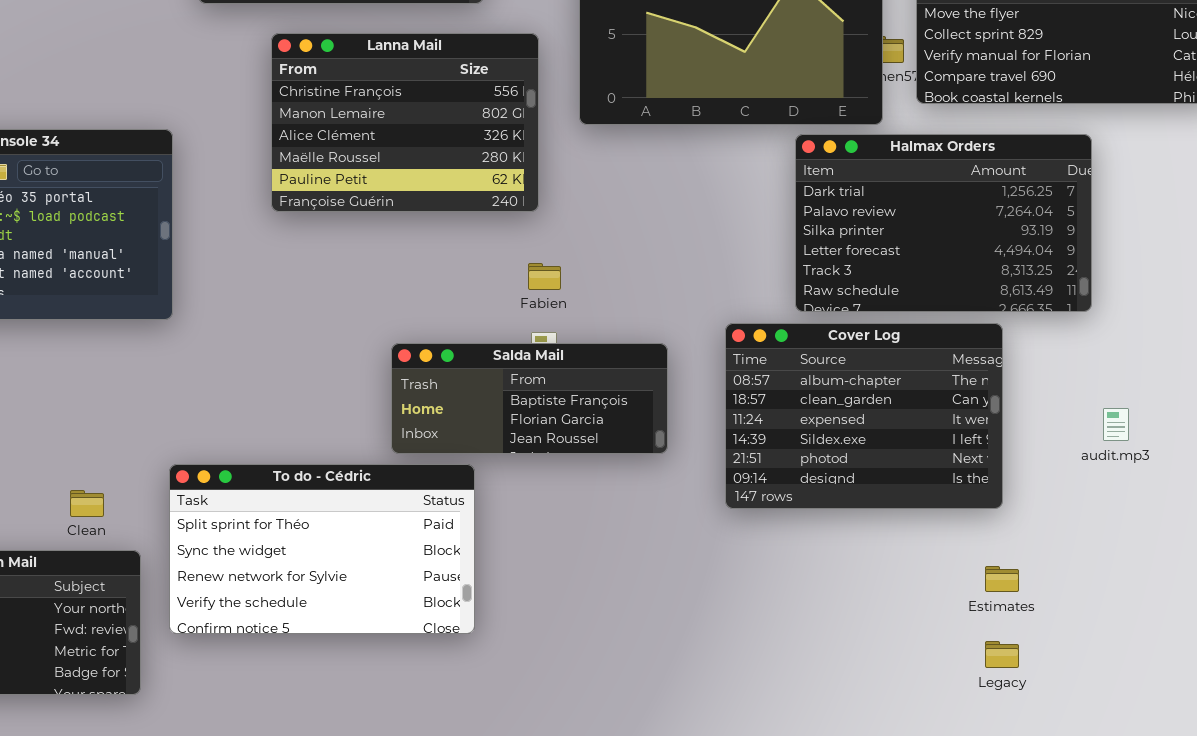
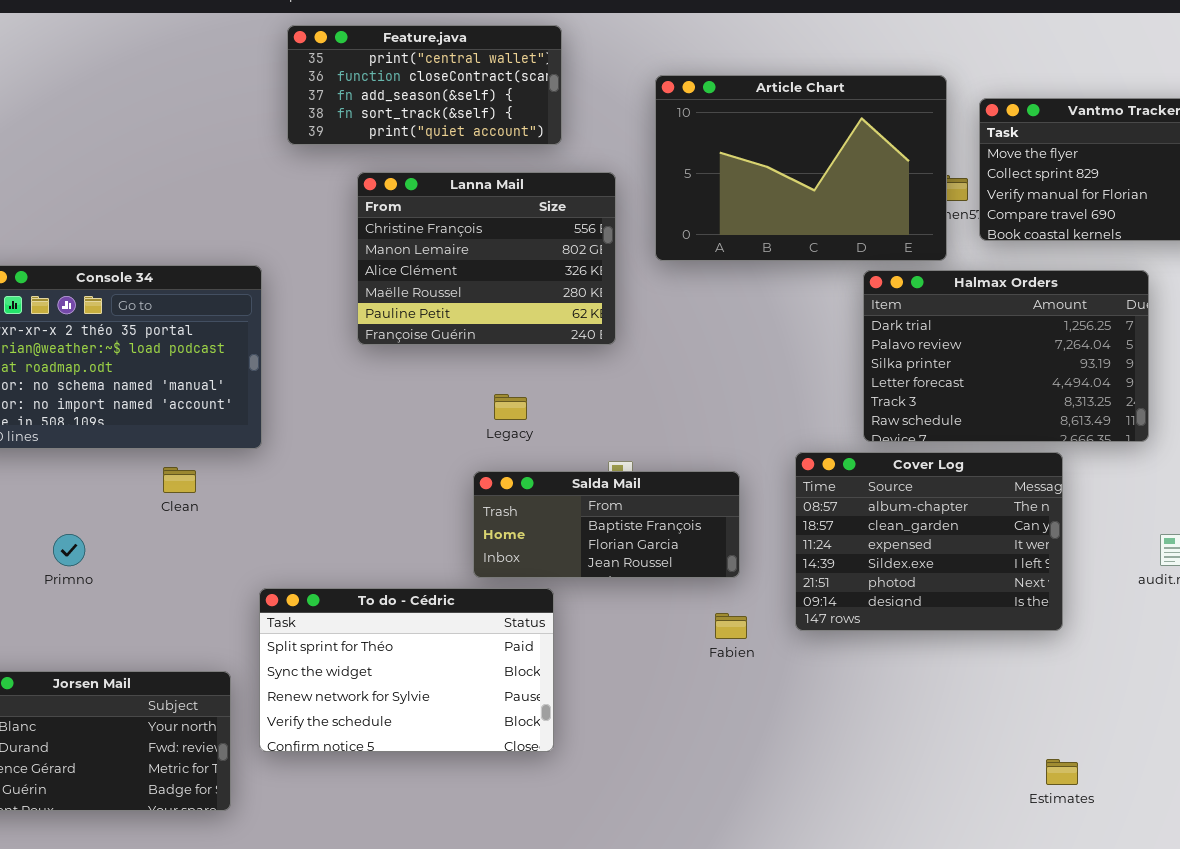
Fabien: [528,263,561,290] -> [715,613,747,639], moved
Clean: [70,490,104,517] -> [163,467,196,493], moved
Estimates: [985,566,1019,592] -> [1046,759,1078,785], moved
Legacy: [985,641,1019,668] -> [494,394,527,420], moved

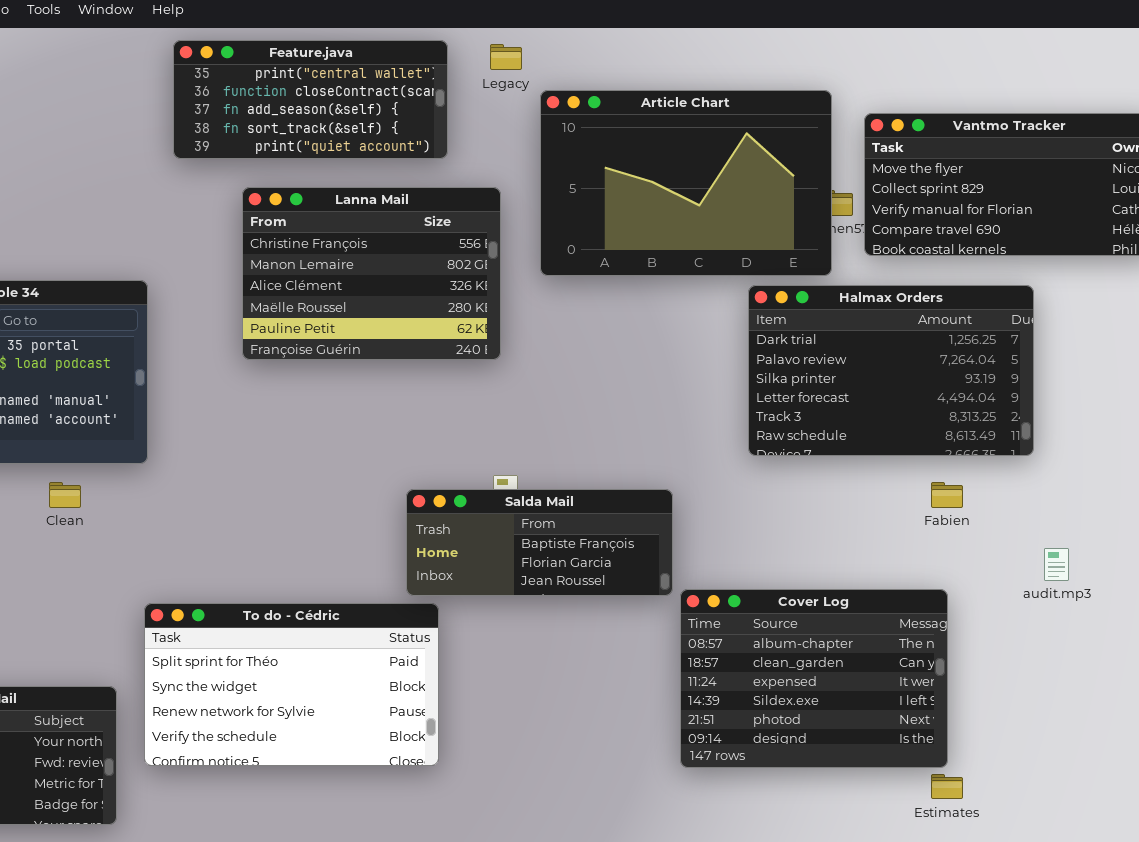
Legacy: [494,394,527,420] -> [490,44,522,70], moved
Cover Log: [795,452,1063,631] -> [680,589,948,768], moved
Salda Mail: [473,471,740,578] -> [406,489,673,596], moved
Fabien: [715,613,747,639] -> [931,482,963,508], moved

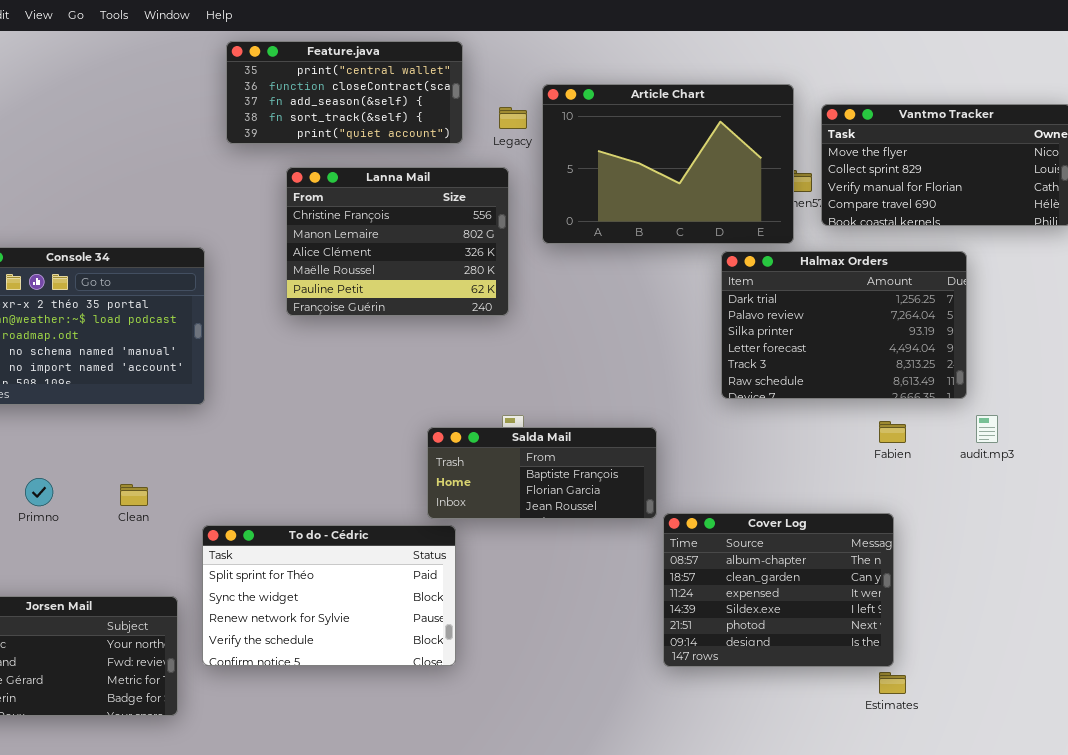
Legacy: [490,44,522,70] -> [499,107,527,129], moved
Clean: [49,482,81,508] -> [120,484,148,506], moved
audit.mp3: [1044,548,1069,581] -> [976,415,998,443], moved

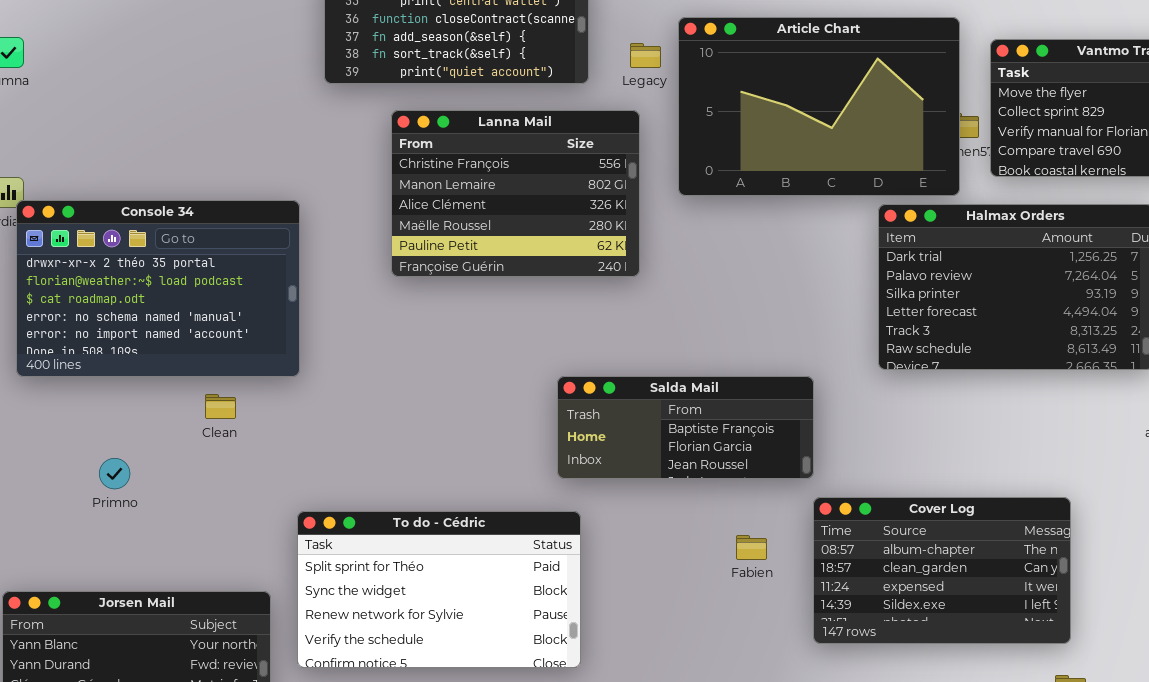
Fabien: [879,421,906,443] -> [736,535,767,560], moved
Salda Mail: [427,427,657,519] -> [557,376,814,479], moved
Clean: [120,484,148,506] -> [205,394,236,419], moved
Cover Log: [663,513,894,667] -> [813,497,1071,644], resized

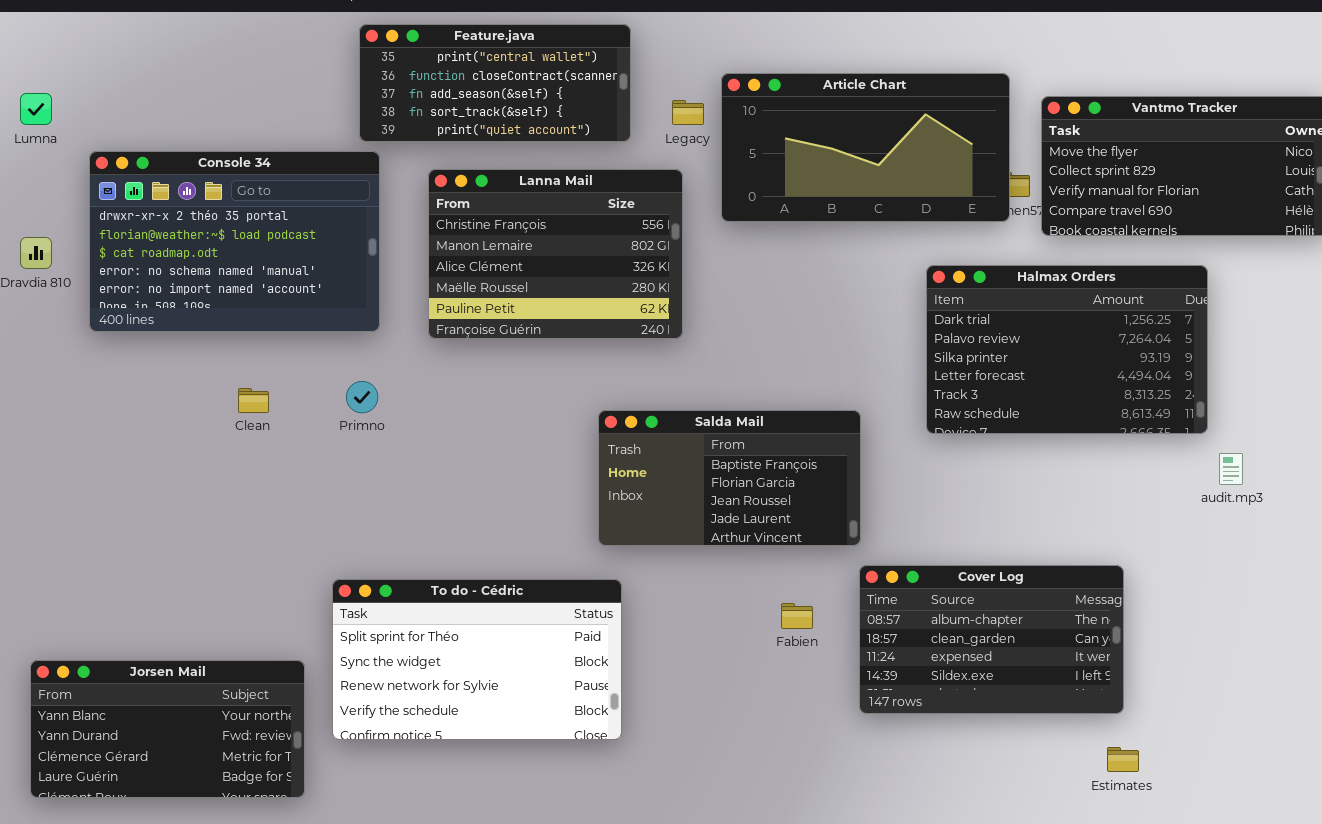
Article Chart: [678,17,960,196] -> [721,73,1010,222], resized
Console 34: [16,200,300,377] -> [89,151,380,332], moved
Salda Mail: [557,376,814,479] -> [598,410,861,546], resized
Clean: [205,394,236,419] -> [238,388,269,413], moved
Primno: [99,458,130,489] -> [346,381,378,413], moved

